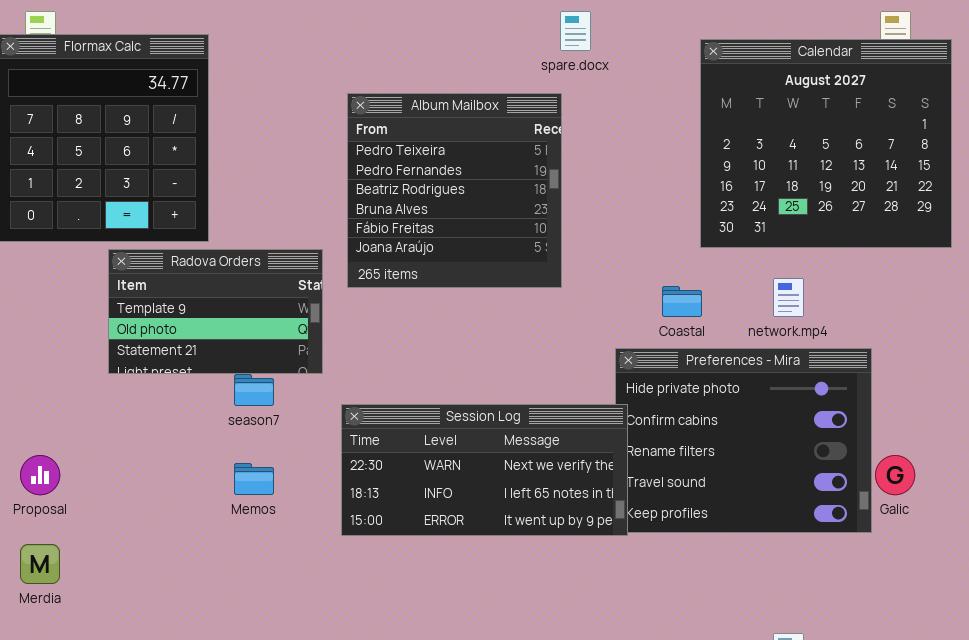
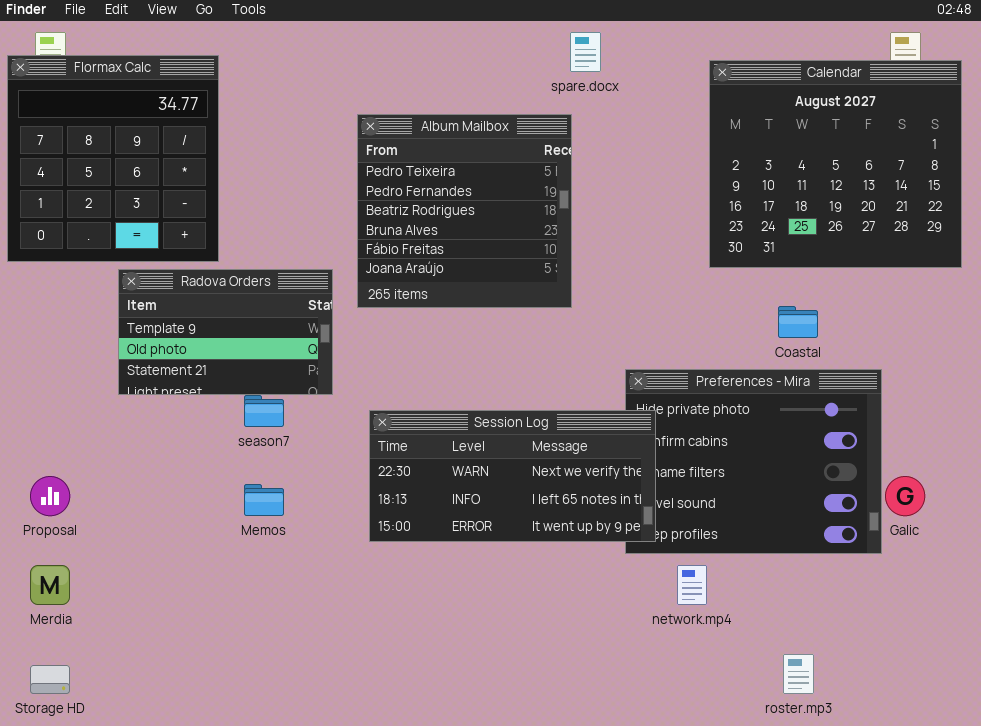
network.mp4: [773,278,804,317] -> [677,565,707,605], moved
Coastal: [662,286,702,317] -> [778,306,818,338], moved
Session Log: [341,404,628,536] -> [369,410,656,542], moved

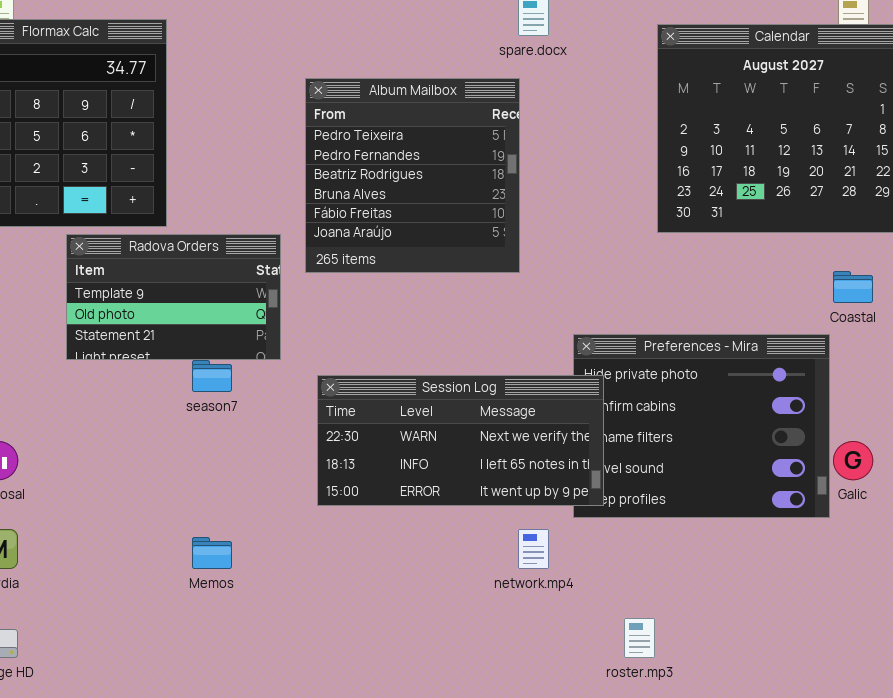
Coastal: [778,306,818,338] -> [833,271,873,303], moved
Memos: [244,484,284,516] -> [192,537,232,569], moved
network.mp4: [677,565,707,605] -> [518,529,549,569], moved
roster.mp3: [783,654,814,694] -> [624,618,655,658], moved

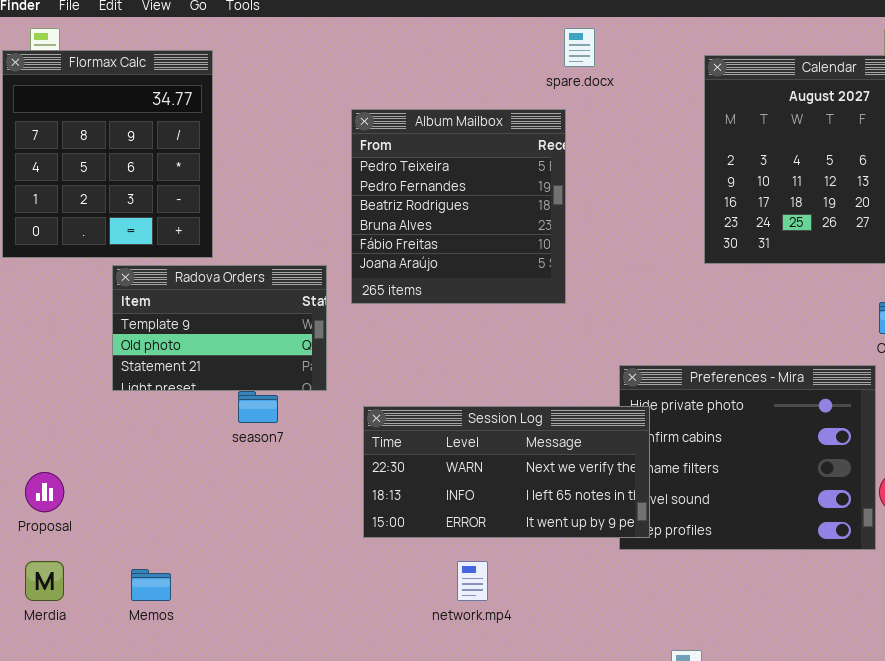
network.mp4: [518,529,549,569] -> [457,561,488,601], moved
Memos: [192,537,232,569] -> [131,569,171,601], moved

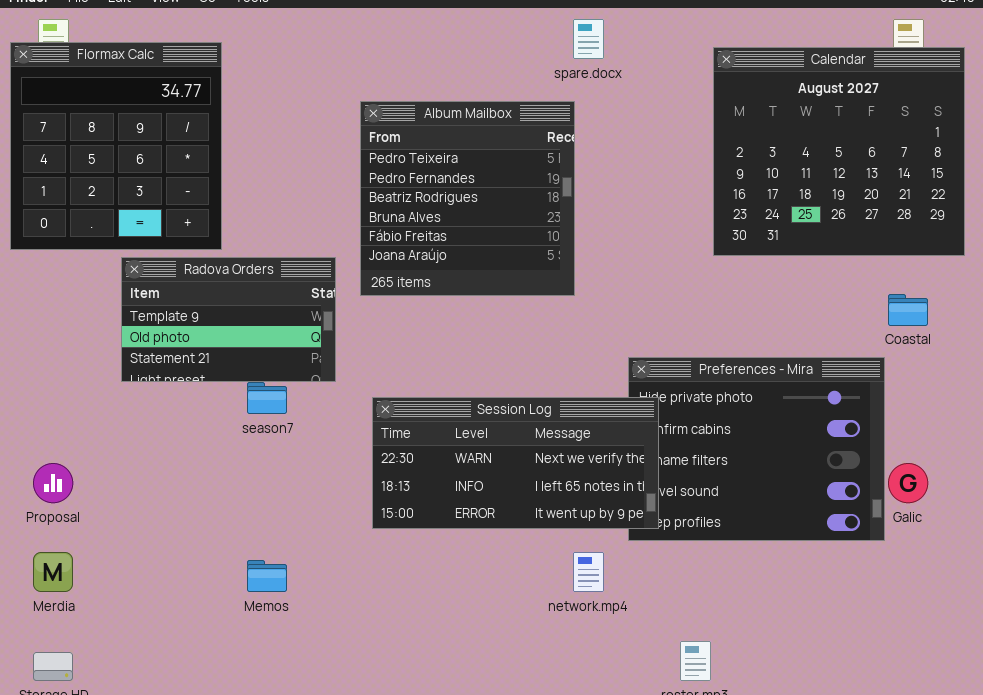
network.mp4: [457,561,488,601] -> [573,552,604,592], moved
Memos: [131,569,171,601] -> [247,560,287,592], moved

